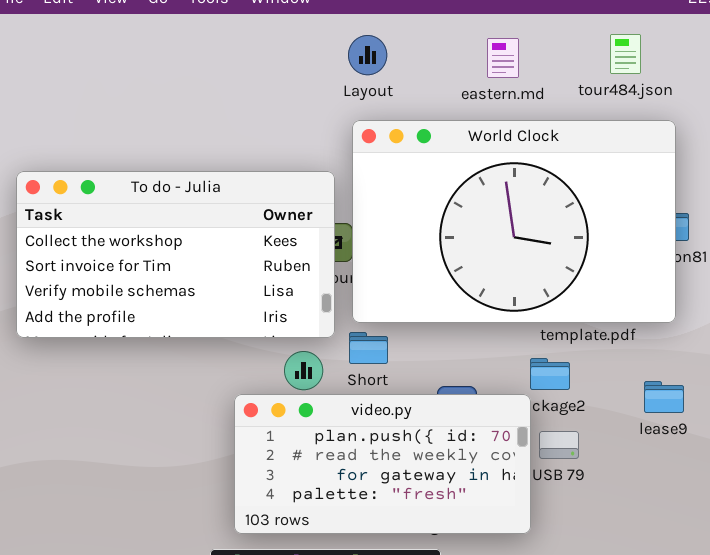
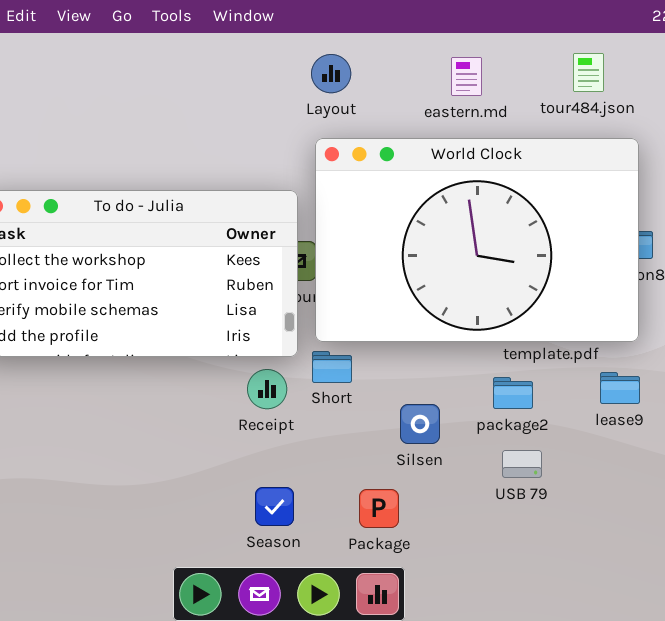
lease9: [644,381,684,413] -> [600,372,640,404], moved
video.py: [234,394,531,534] -> none, closed

